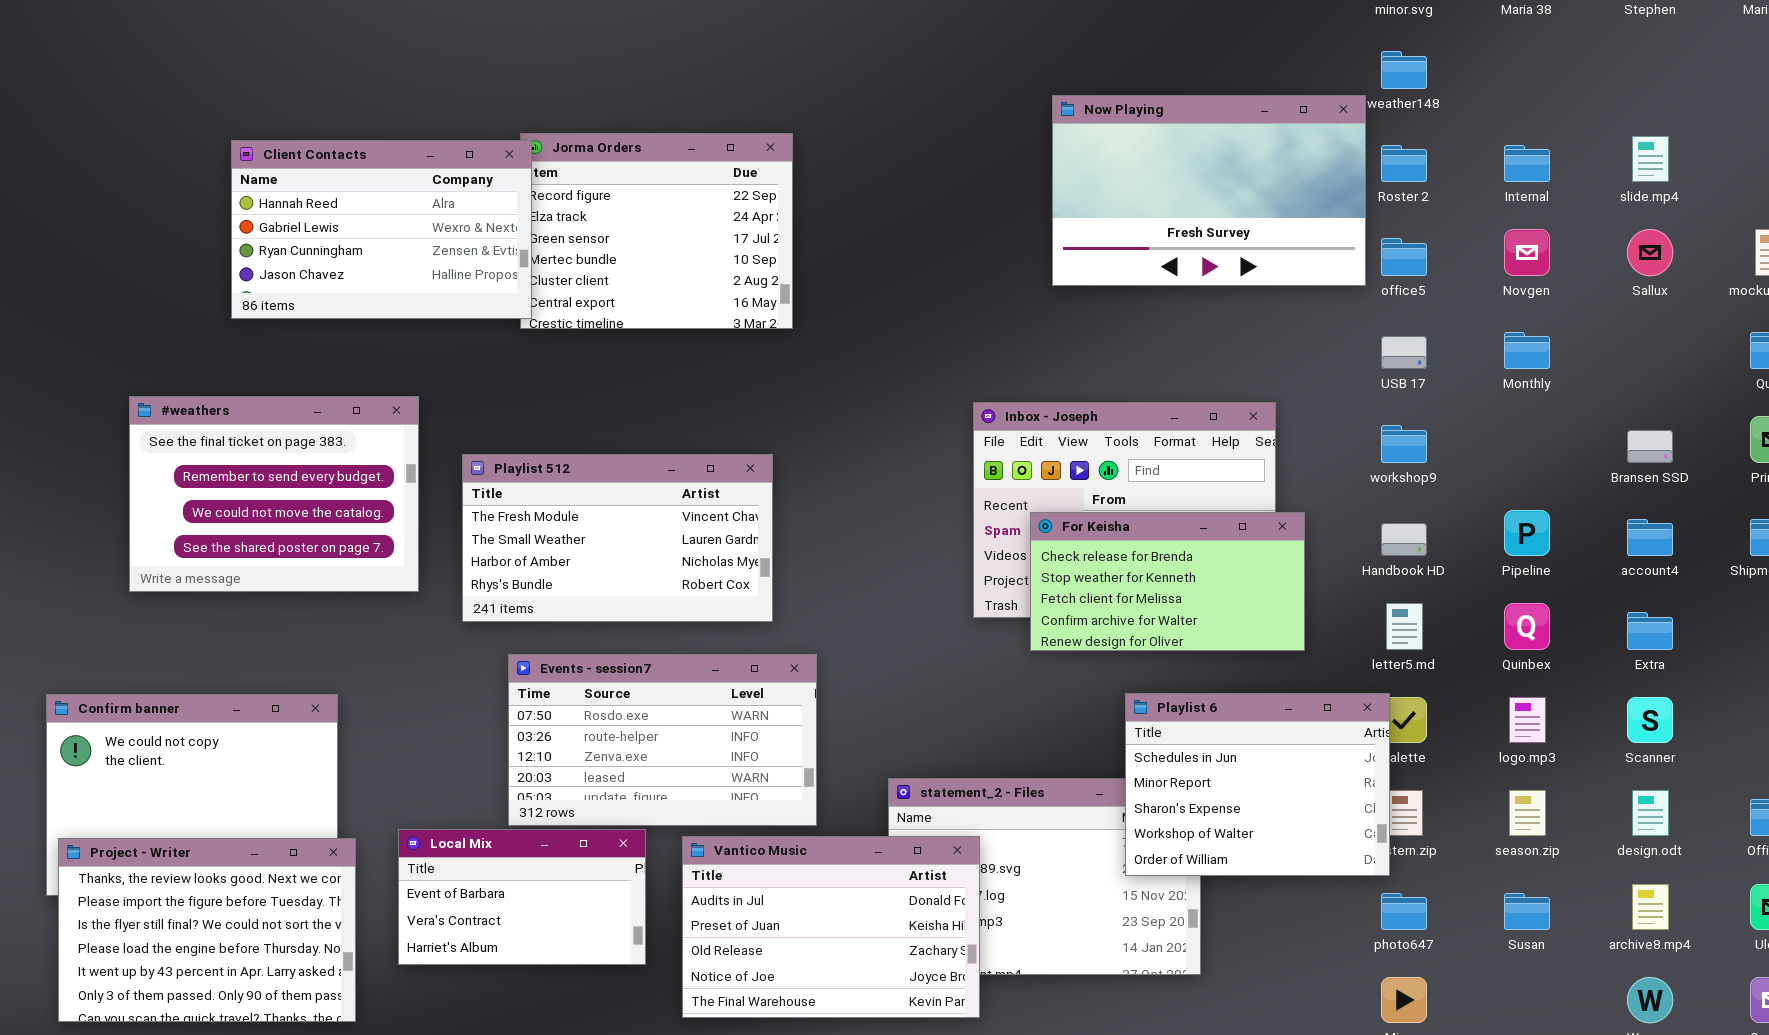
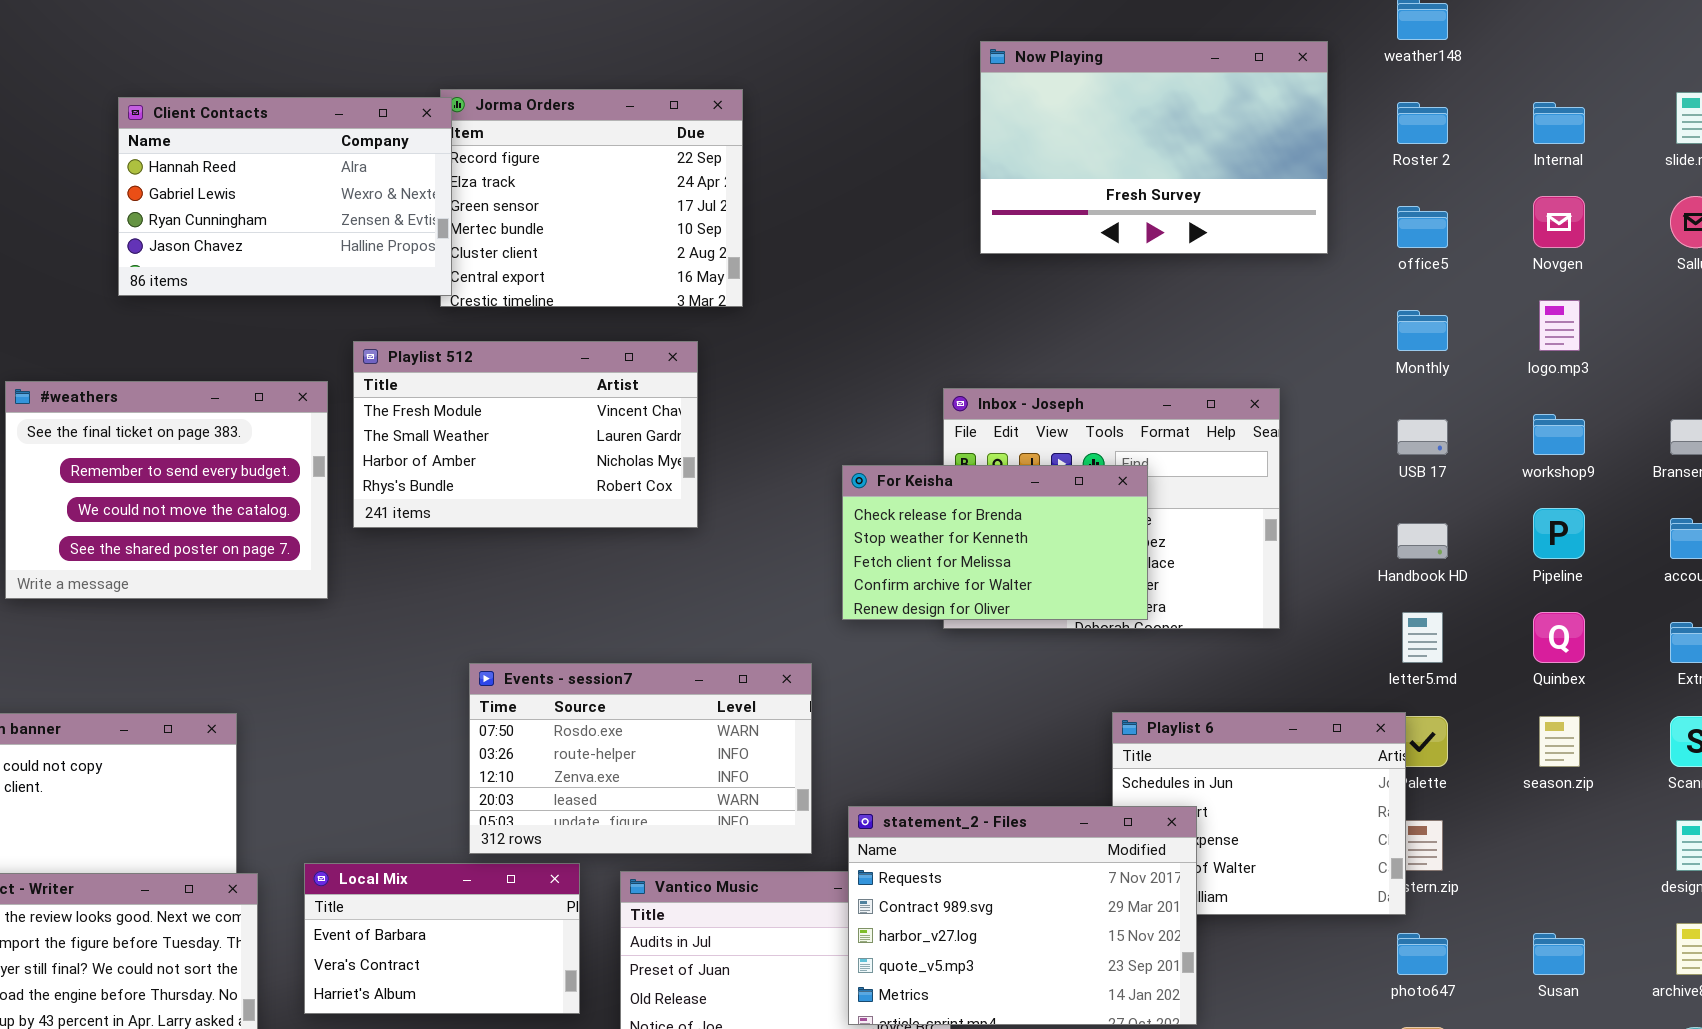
Now Playing: [1052,95,1366,286] -> [980,41,1328,254], moved
Monthly: [1504,332,1550,369] -> [1397,310,1448,351], moved
USB 17: [1381,336,1427,369] -> [1397,419,1448,455], moved
workshop9: [1381,425,1427,463] -> [1533,414,1585,455], moved
Playlist 512: [462,454,773,622] -> [353,341,698,528], moved
For Keisha: [1030,512,1305,651] -> [842,465,1148,620], moved
Events - session7: [508,654,817,826] -> [469,663,812,854], moved
logo.mp3: [1509,697,1546,743] -> [1539,300,1580,351], moved
statement_2 - Files: [888,778,1201,975] -> [848,806,1197,1025], raised
season.zip: [1509,790,1546,836] -> [1539,716,1580,767], moved

